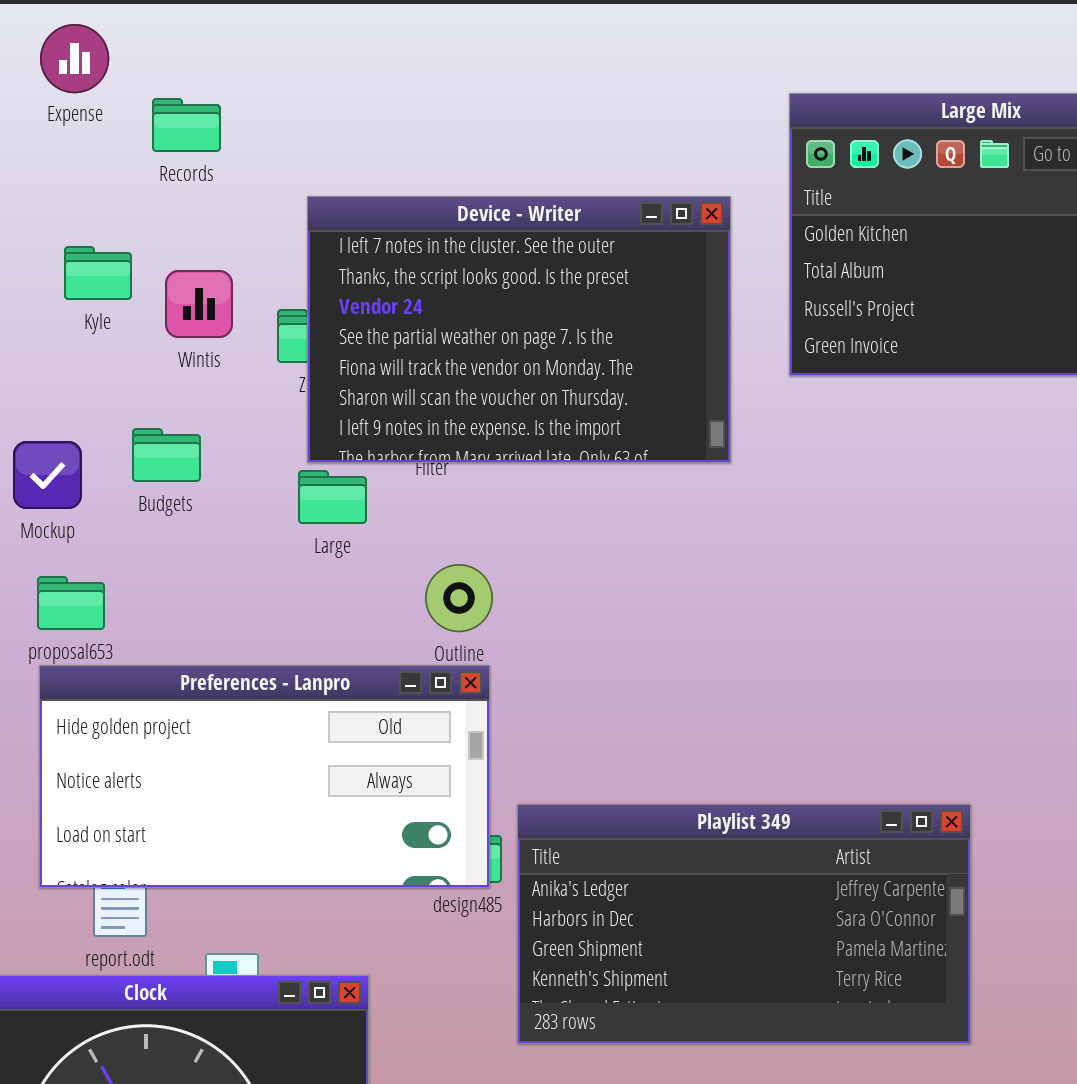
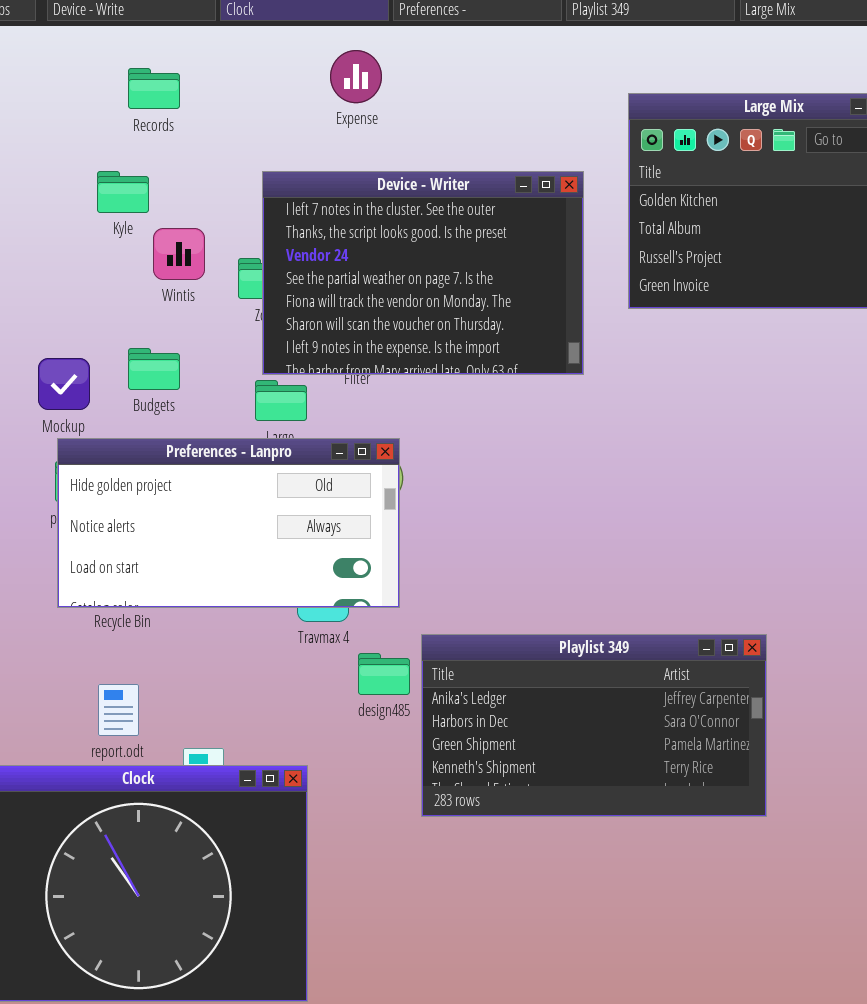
Expense: [40,24,109,93] -> [330,50,382,103], moved
Records: [152,98,221,152] -> [128,68,180,109], moved
Kyle: [64,246,132,300] -> [97,171,149,213], moved
Preferences - Lanpro: [39,665,490,888] -> [57,438,400,608], moved

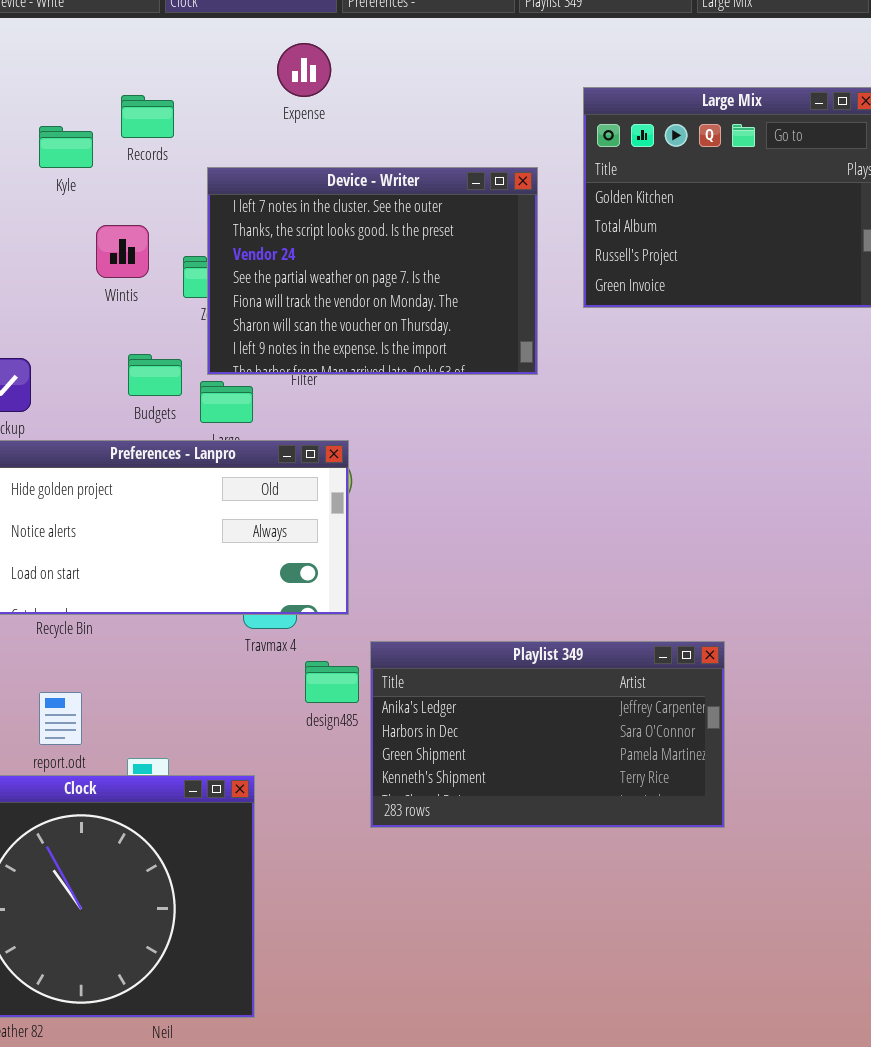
Records: [128,68,180,109] -> [121,95,174,138], moved
Kyle: [97,171,149,213] -> [39,126,93,168], moved
Budgets: [128,348,180,390] -> [128,354,182,396], moved

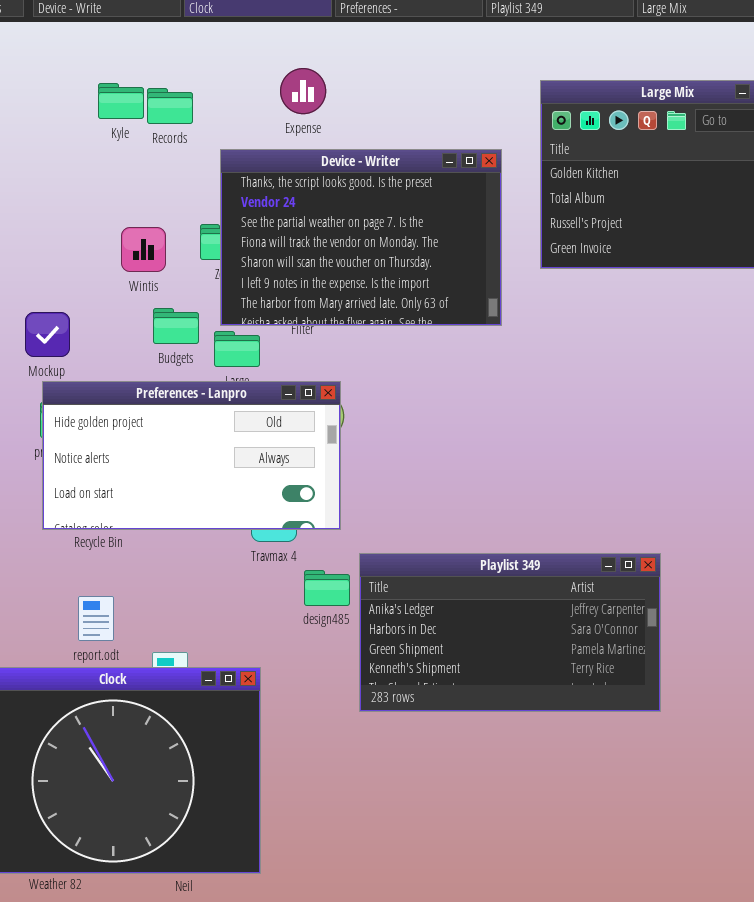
Expense: [277,43,331,97] -> [280,68,326,114], moved
Kyle: [39,126,93,168] -> [98,83,144,119], moved
Device - Writer: [207,167,538,375] -> [220,149,502,326], scrolled down 1 row
Wintis: [96,225,149,278] -> [121,227,166,272], moved

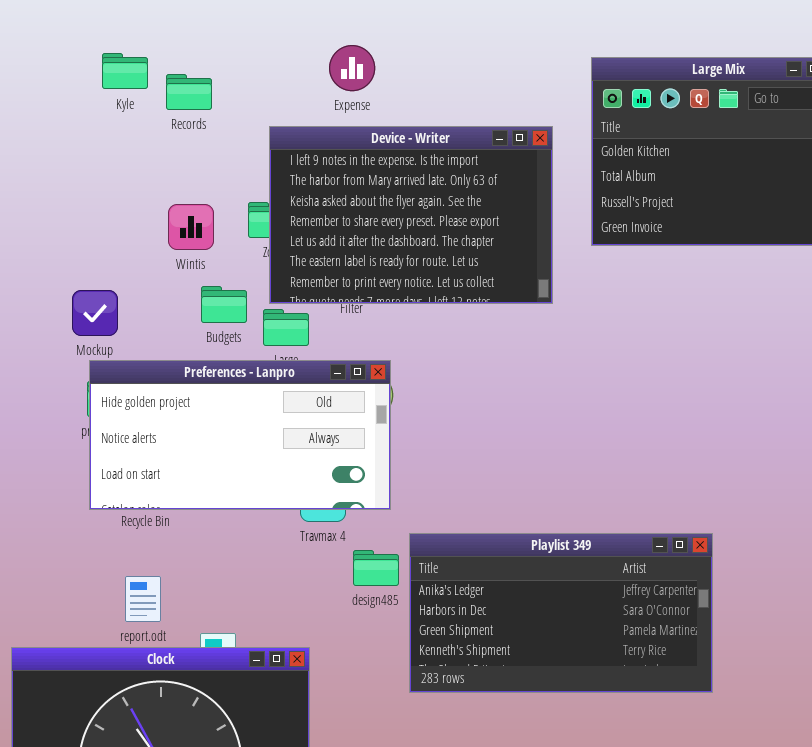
Kyle: [98,83,144,119] -> [102,53,148,89], moved
Records: [147,88,193,124] -> [166,74,212,110], moved
Device - Writer: [220,149,502,326] -> [269,126,553,304], scrolled down 5 rows

